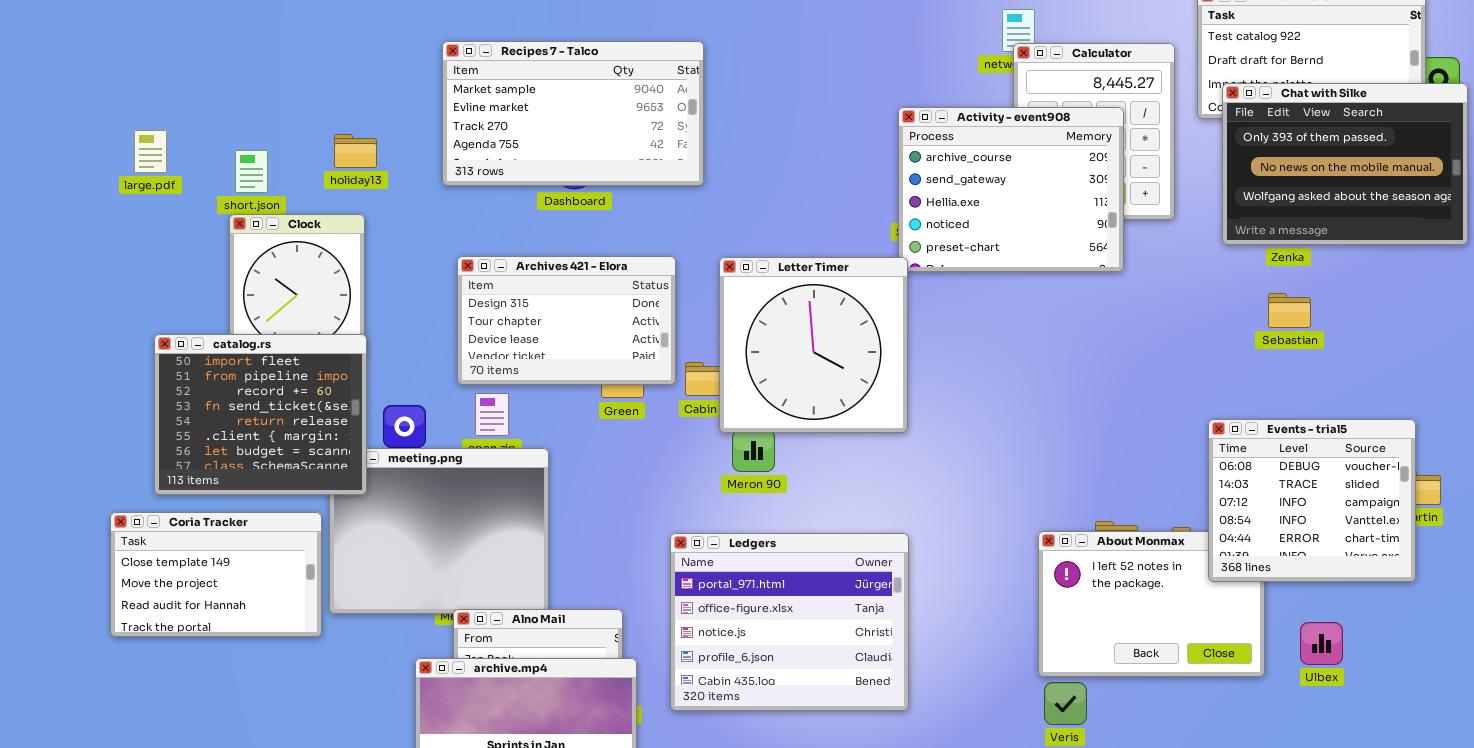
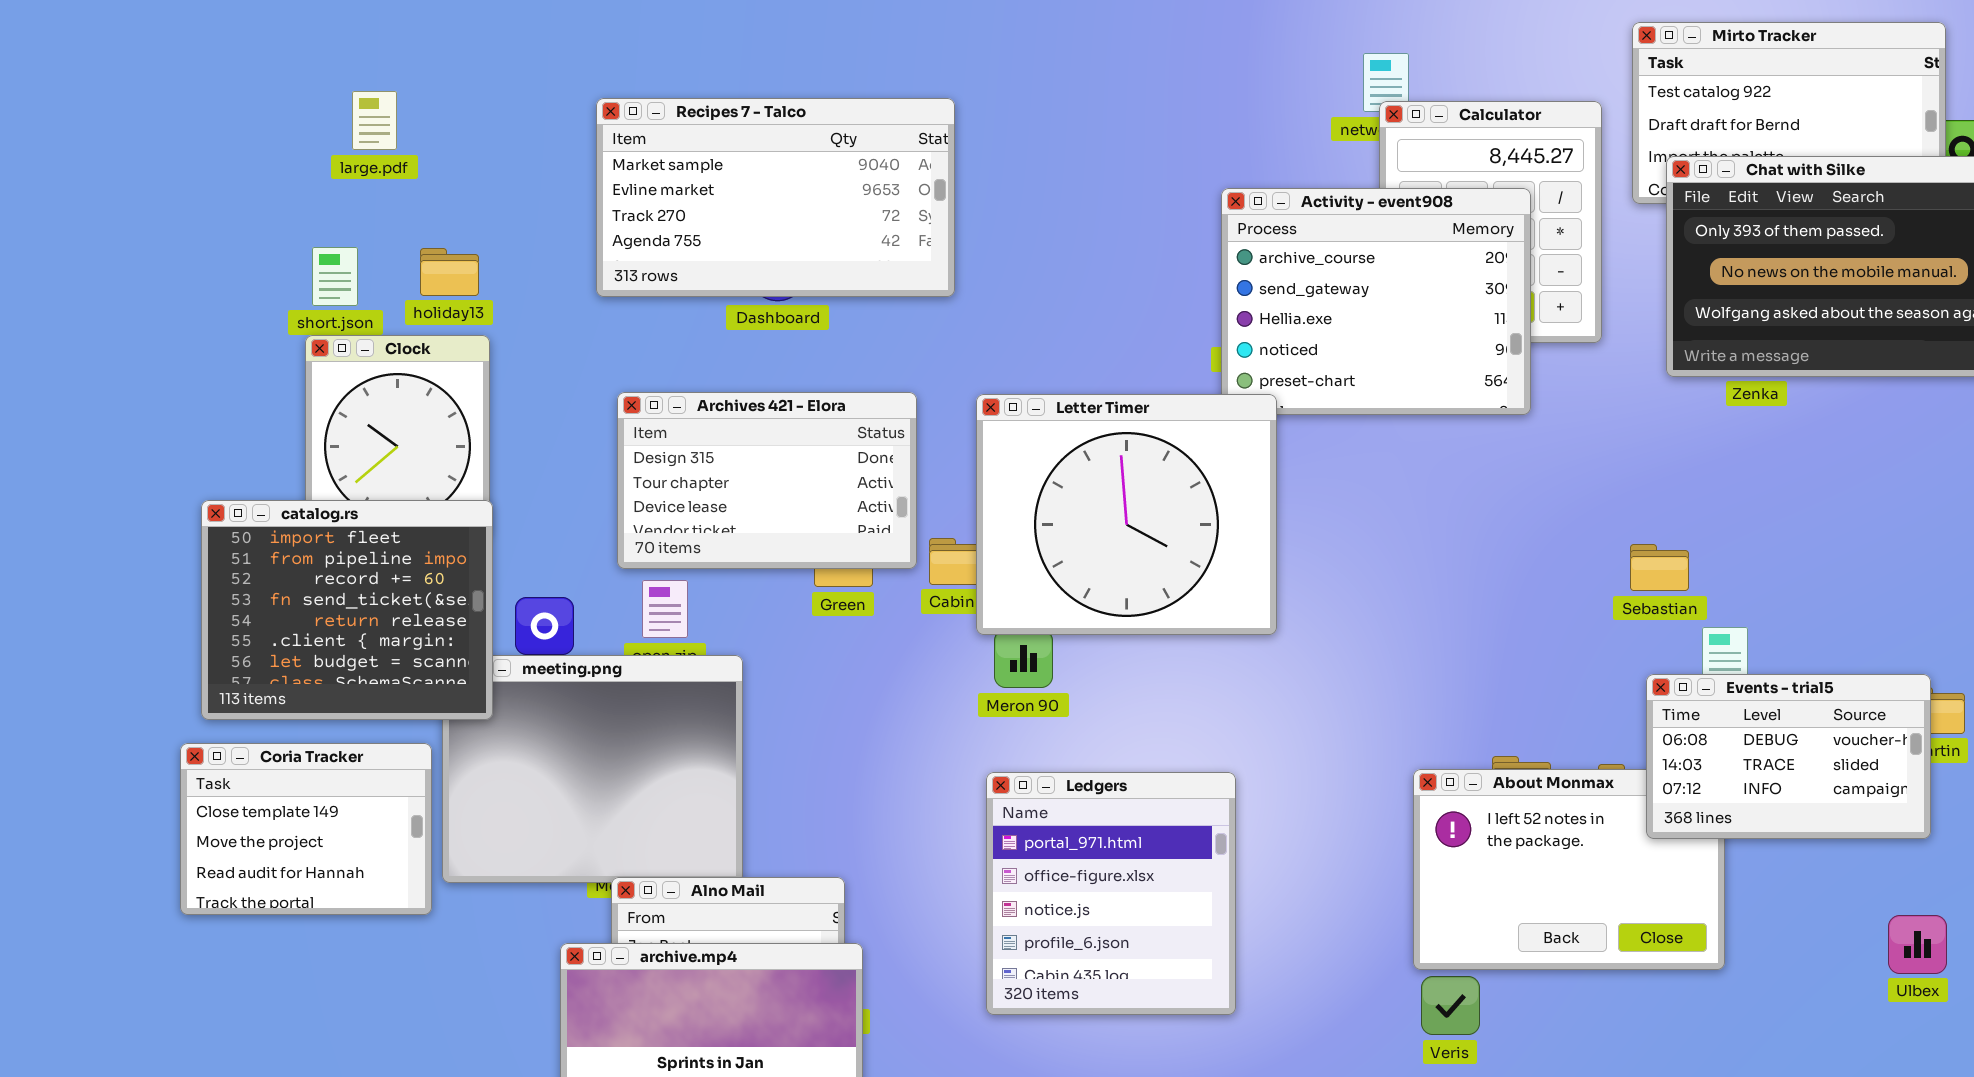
large.pdf: [134,130,167,173] -> [352,91,397,150], moved
holiday13: [334,134,377,168] -> [420,248,479,296], moved
Letter Timer: [719,257,908,433] -> [976,394,1277,635], resized
Sebastian: [1268,293,1311,328] -> [1630,544,1689,591], moved
Events - trial5: [1208,419,1416,582] -> [1646,674,1931,839], resized
Coria Tracker: [110,512,322,637] -> [180,743,432,915], resized
Ledgers: [670,533,909,711] -> [986,772,1236,1015], resized
Ulbex: [1300,622,1343,665] -> [1888,915,1947,974], moved

